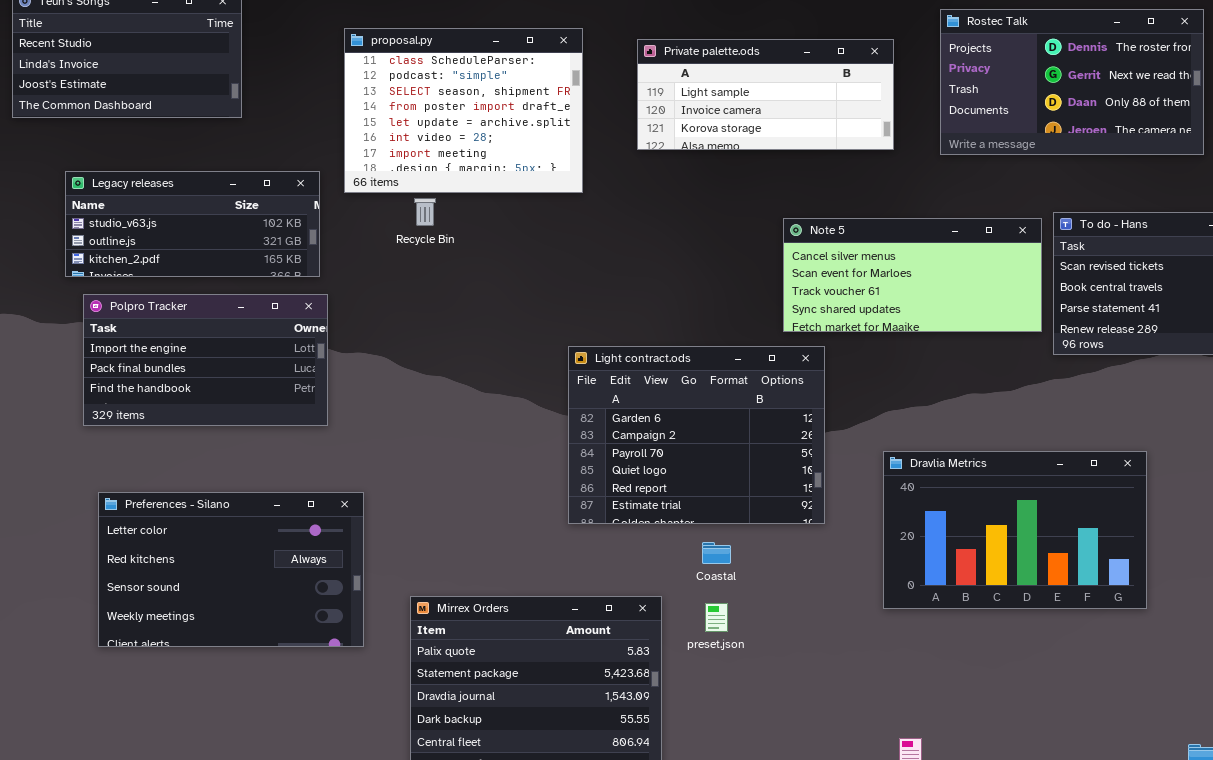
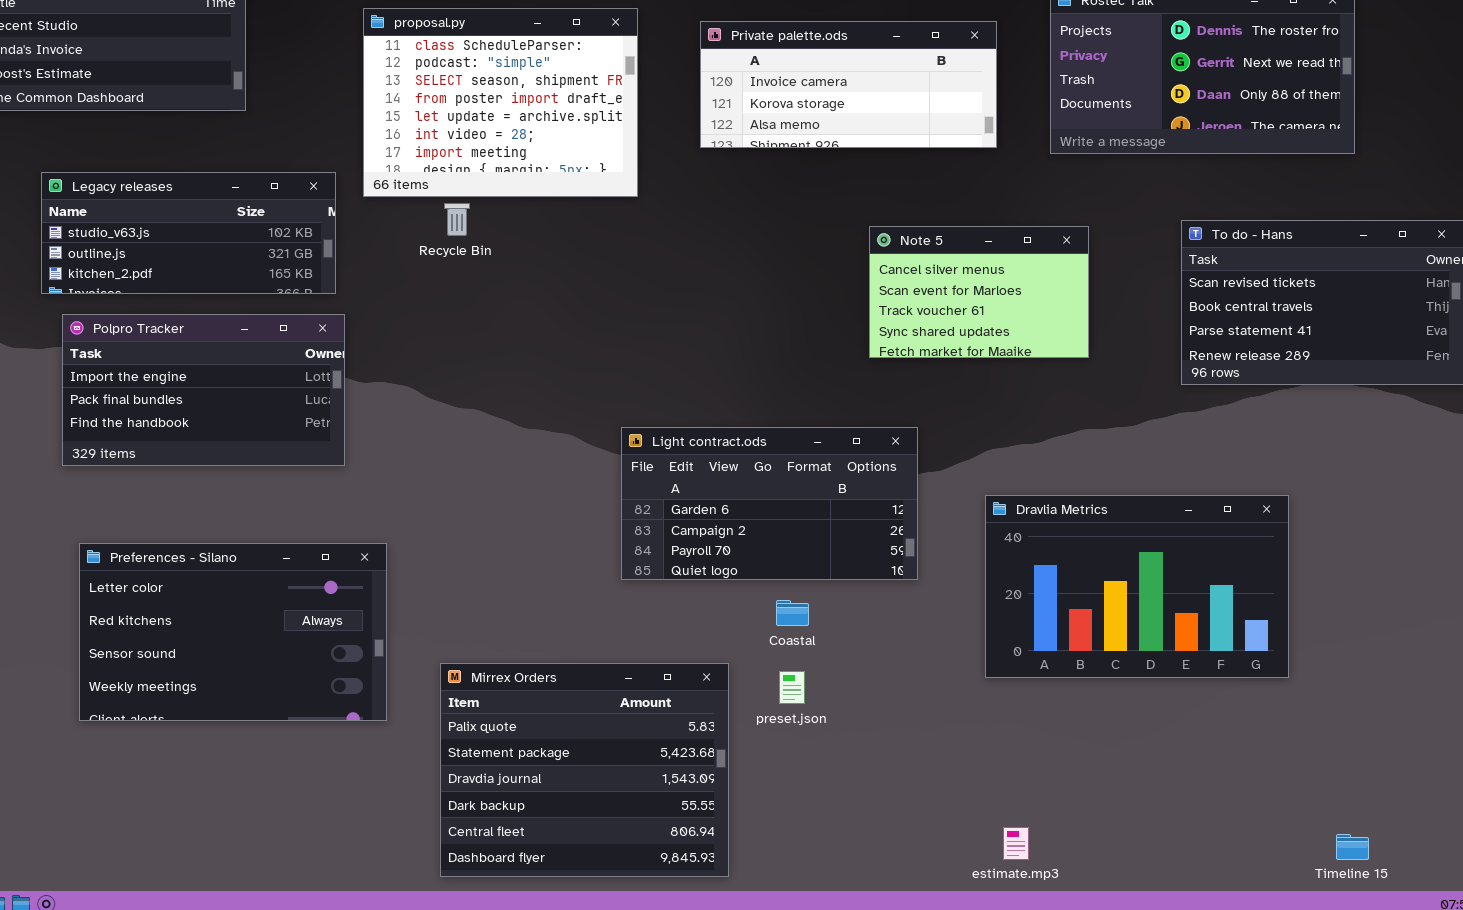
Private palette.ods: [637,39,894,150] -> [700,21,997,148], scrolled down 1 row
Note 5: [783,218,1042,332] -> [869,226,1089,358], resized
Light contract.ods: [568,346,825,524] -> [621,427,918,580], resized

